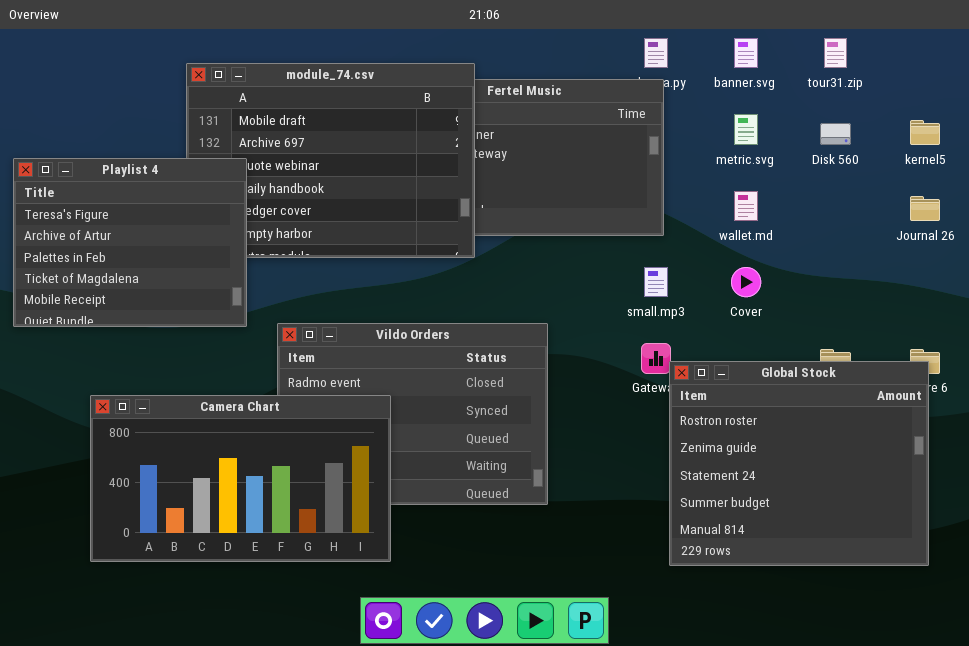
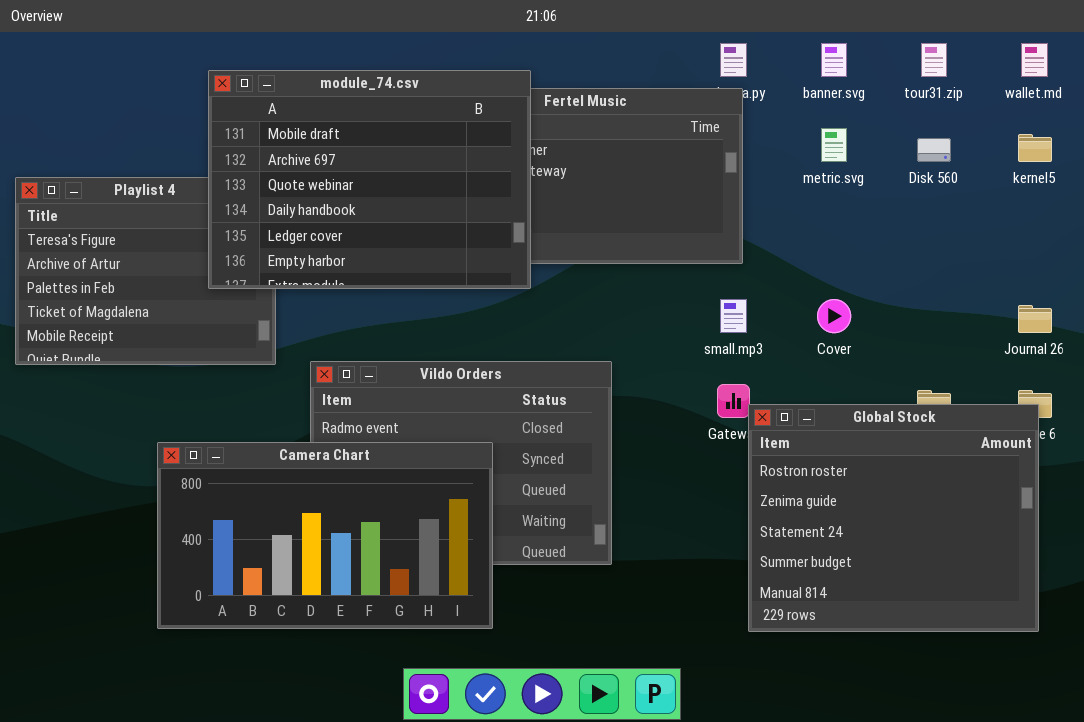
module_74.csv: [186,63,475,258] -> [208,70,531,289], raised
wallet.md: [734,191,758,221] -> [1021,43,1048,77], moved
Journal 26: [910,196,940,221] -> [1018,305,1052,333], moved
Camera Chart: [90,395,391,562] -> [157,442,493,629], moved

